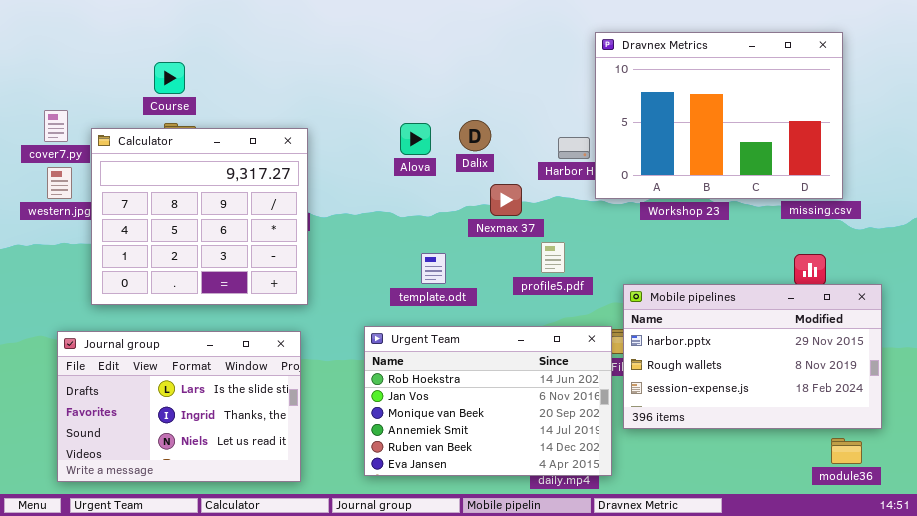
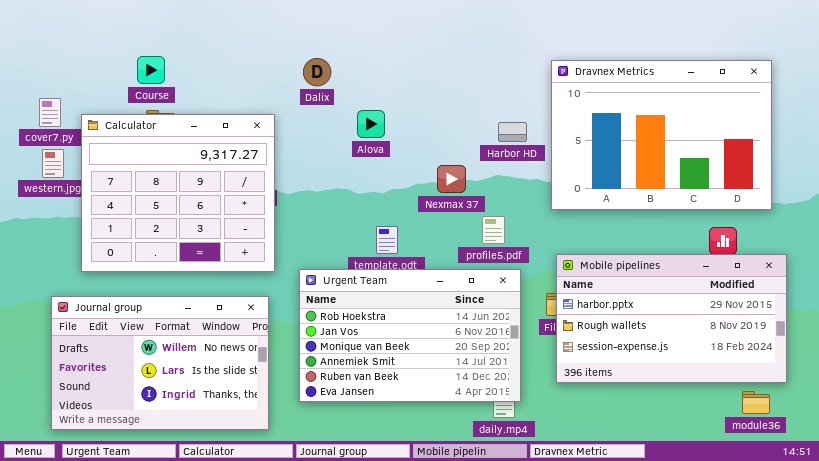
Dravnex Metrics: [595,32,843,199] -> [551,60,772,210], moved
Dalix: [459,120,491,151] -> [303,58,331,86], moved
Urgent Team: [364,326,612,476] -> [299,269,521,402], moved
Journal group: [57,331,301,482] -> [51,296,269,430], scrolled up 1 row

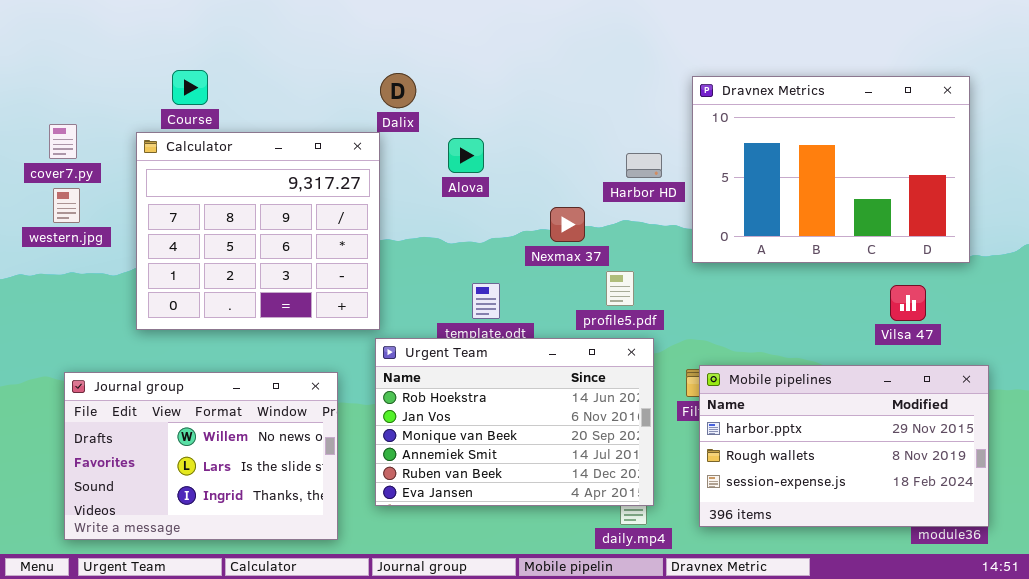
Calculator: [81,114,275,272] -> [136,132,380,330], moved
Mobile pipelines: [556,254,787,383] -> [699,365,989,527], moved

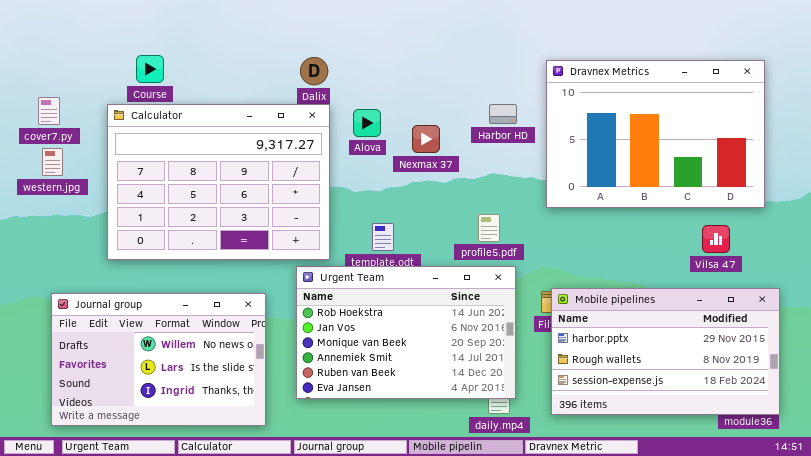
Calculator: [136,132,380,330] -> [107,104,330,260], resized
Harbor HD: [626,153,662,178] -> [489,104,517,124], moved
Nexmax 37: [550,207,585,242] -> [412,125,440,153], moved

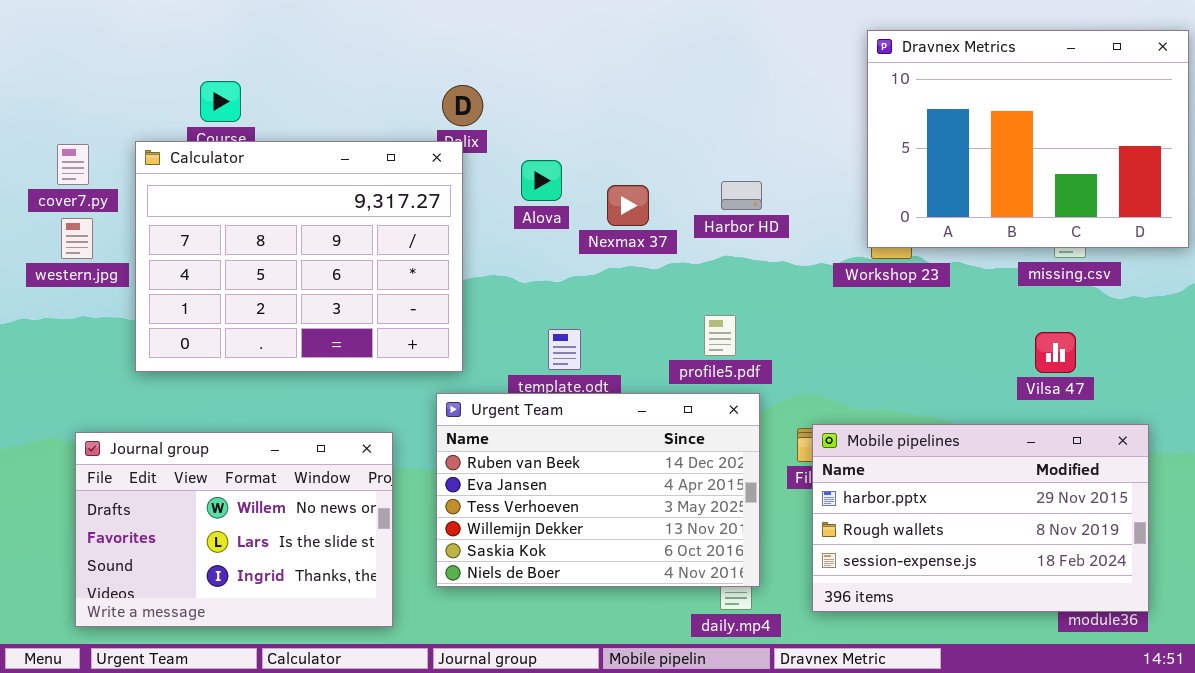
Dravnex Metrics: [546,60,765,208] -> [867,30,1189,248], moved
Calculator: [107,104,330,260] -> [135,141,463,372], moved
Harbor HD: [489,104,517,124] -> [721,181,762,210], moved
Urgent Team: [296,266,516,399] -> [436,393,760,587], scrolled down 4 rows

